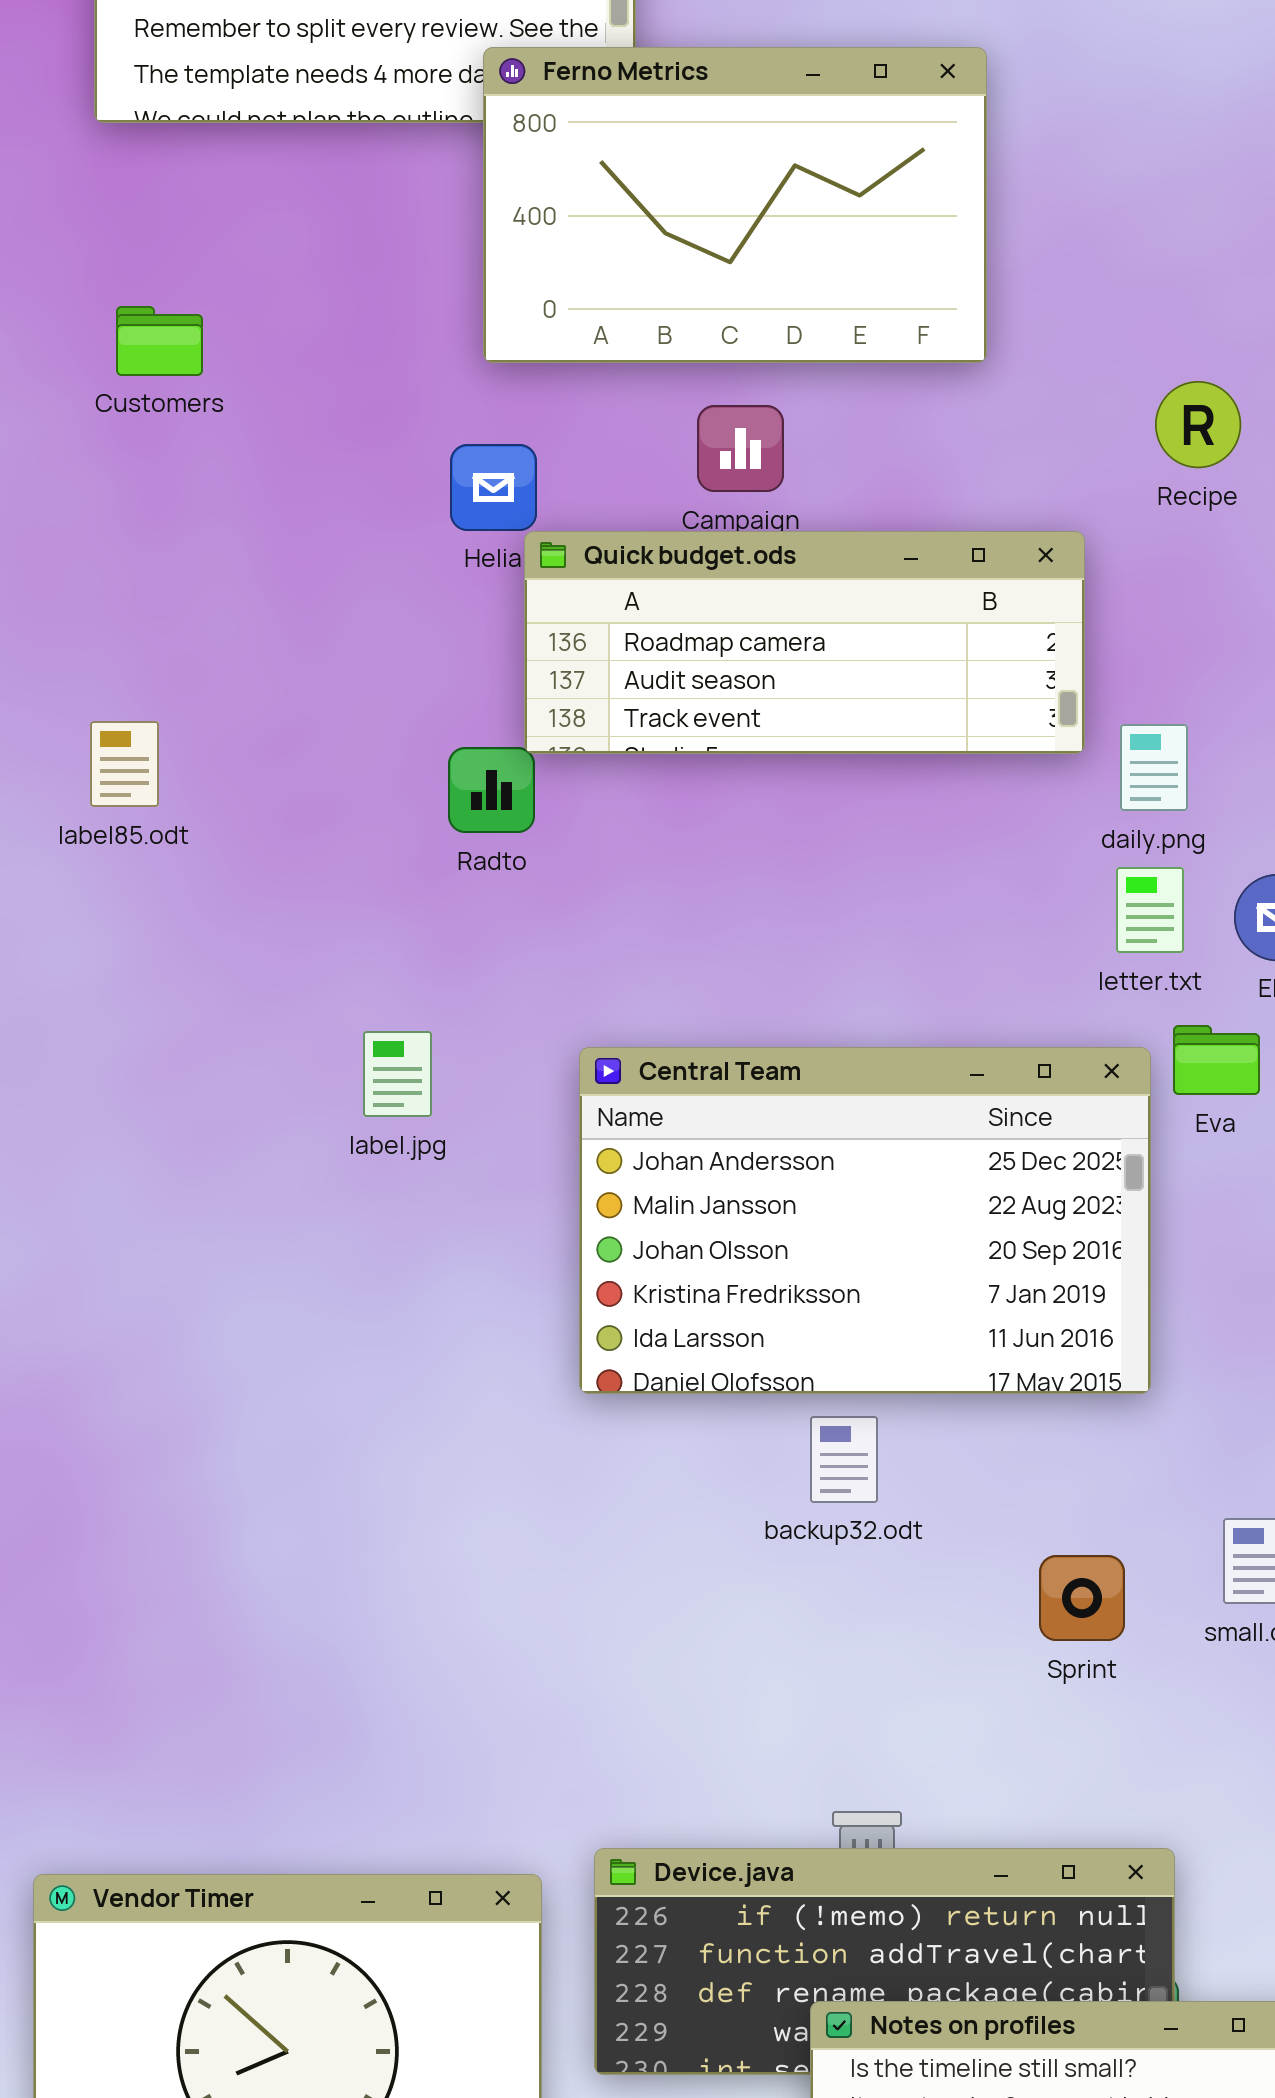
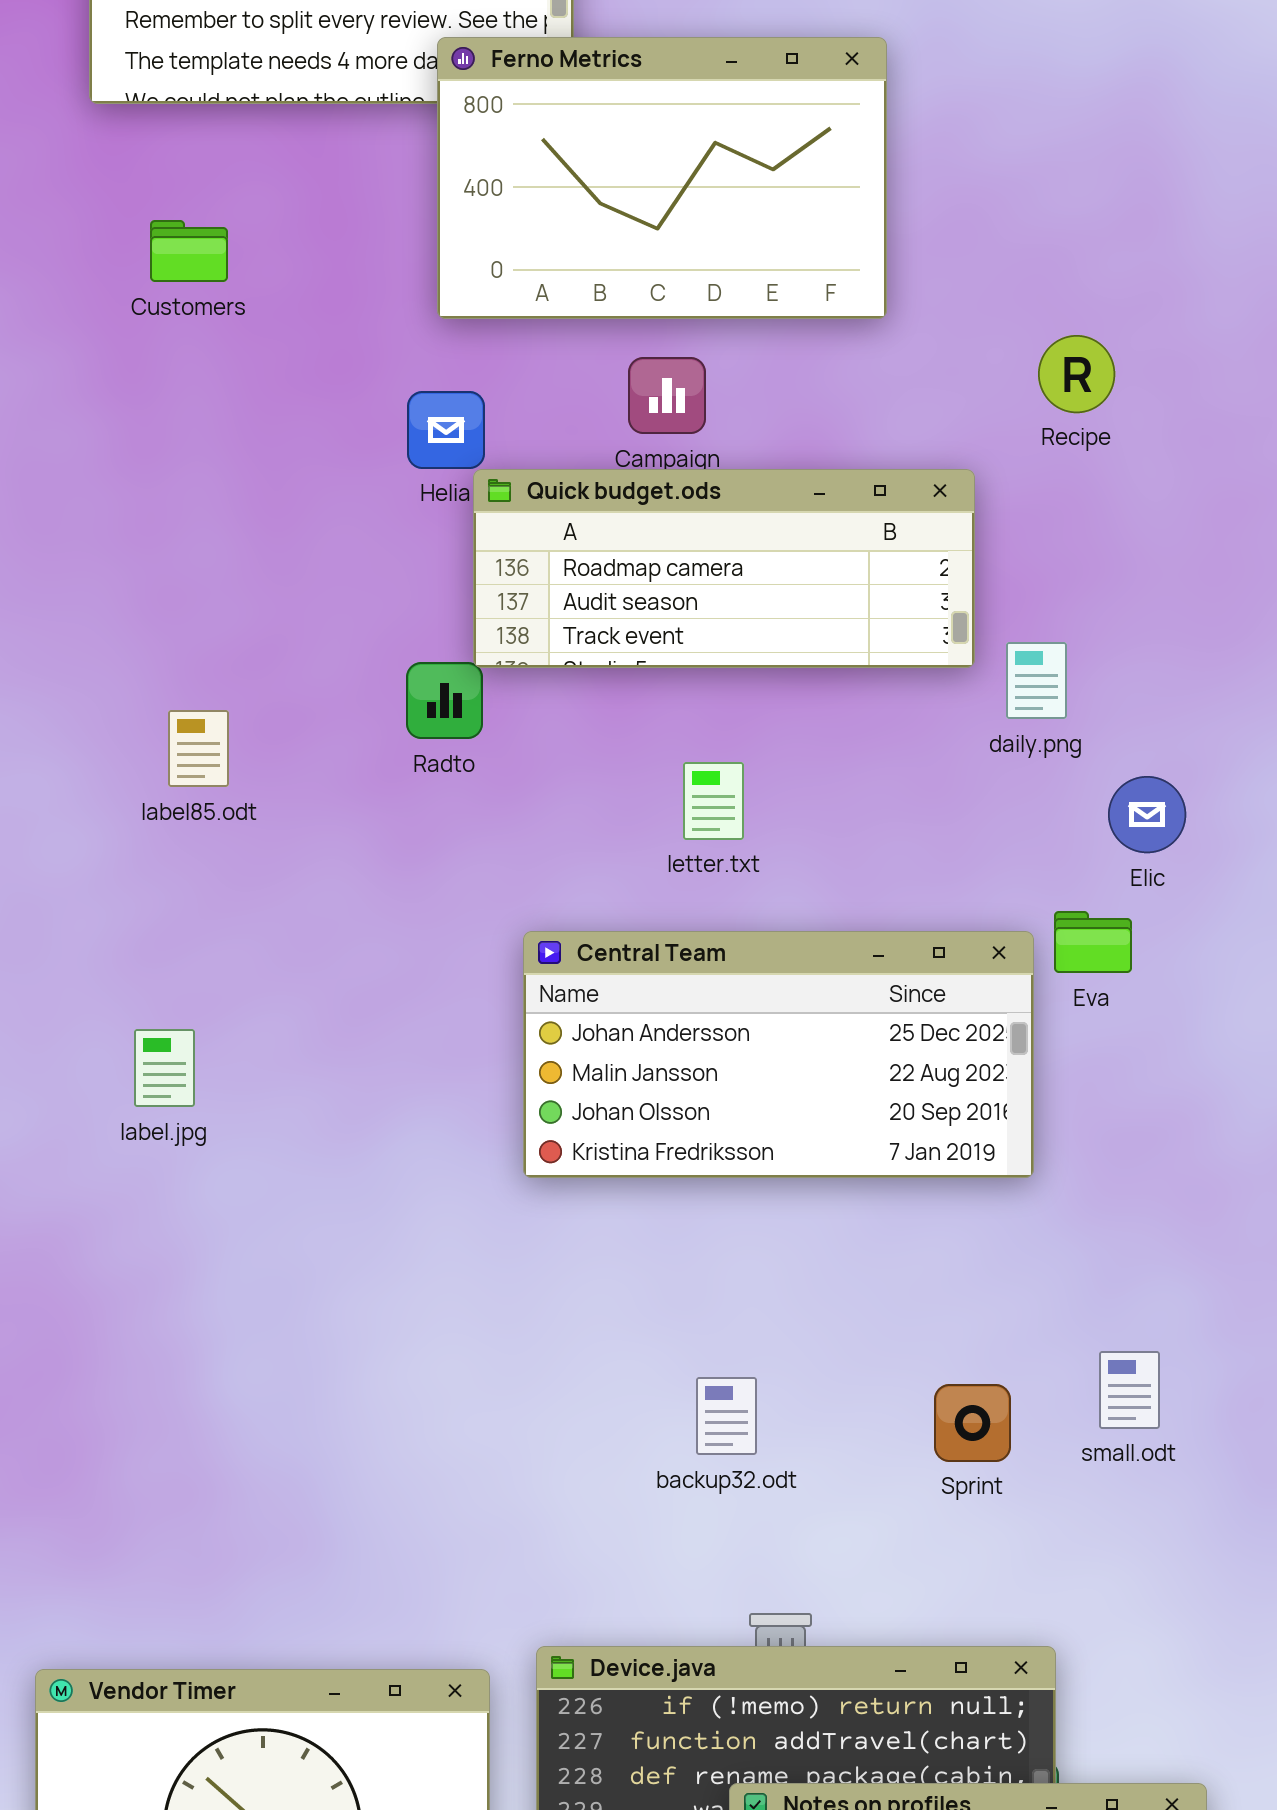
Customers: [116,306,203,376] -> [150,220,228,282], moved
label85.odt: [90,721,159,807] -> [168,710,229,787], moved
letter.txt: [1116,867,1184,953] -> [683,762,744,840], moved
label.jpg: [363,1031,432,1117] -> [134,1029,195,1107], moved
Central Team: [579,1047,1151,1394] -> [523,931,1034,1178], resized
backup32.odt: [810,1416,878,1503] -> [696,1377,757,1455], moved

